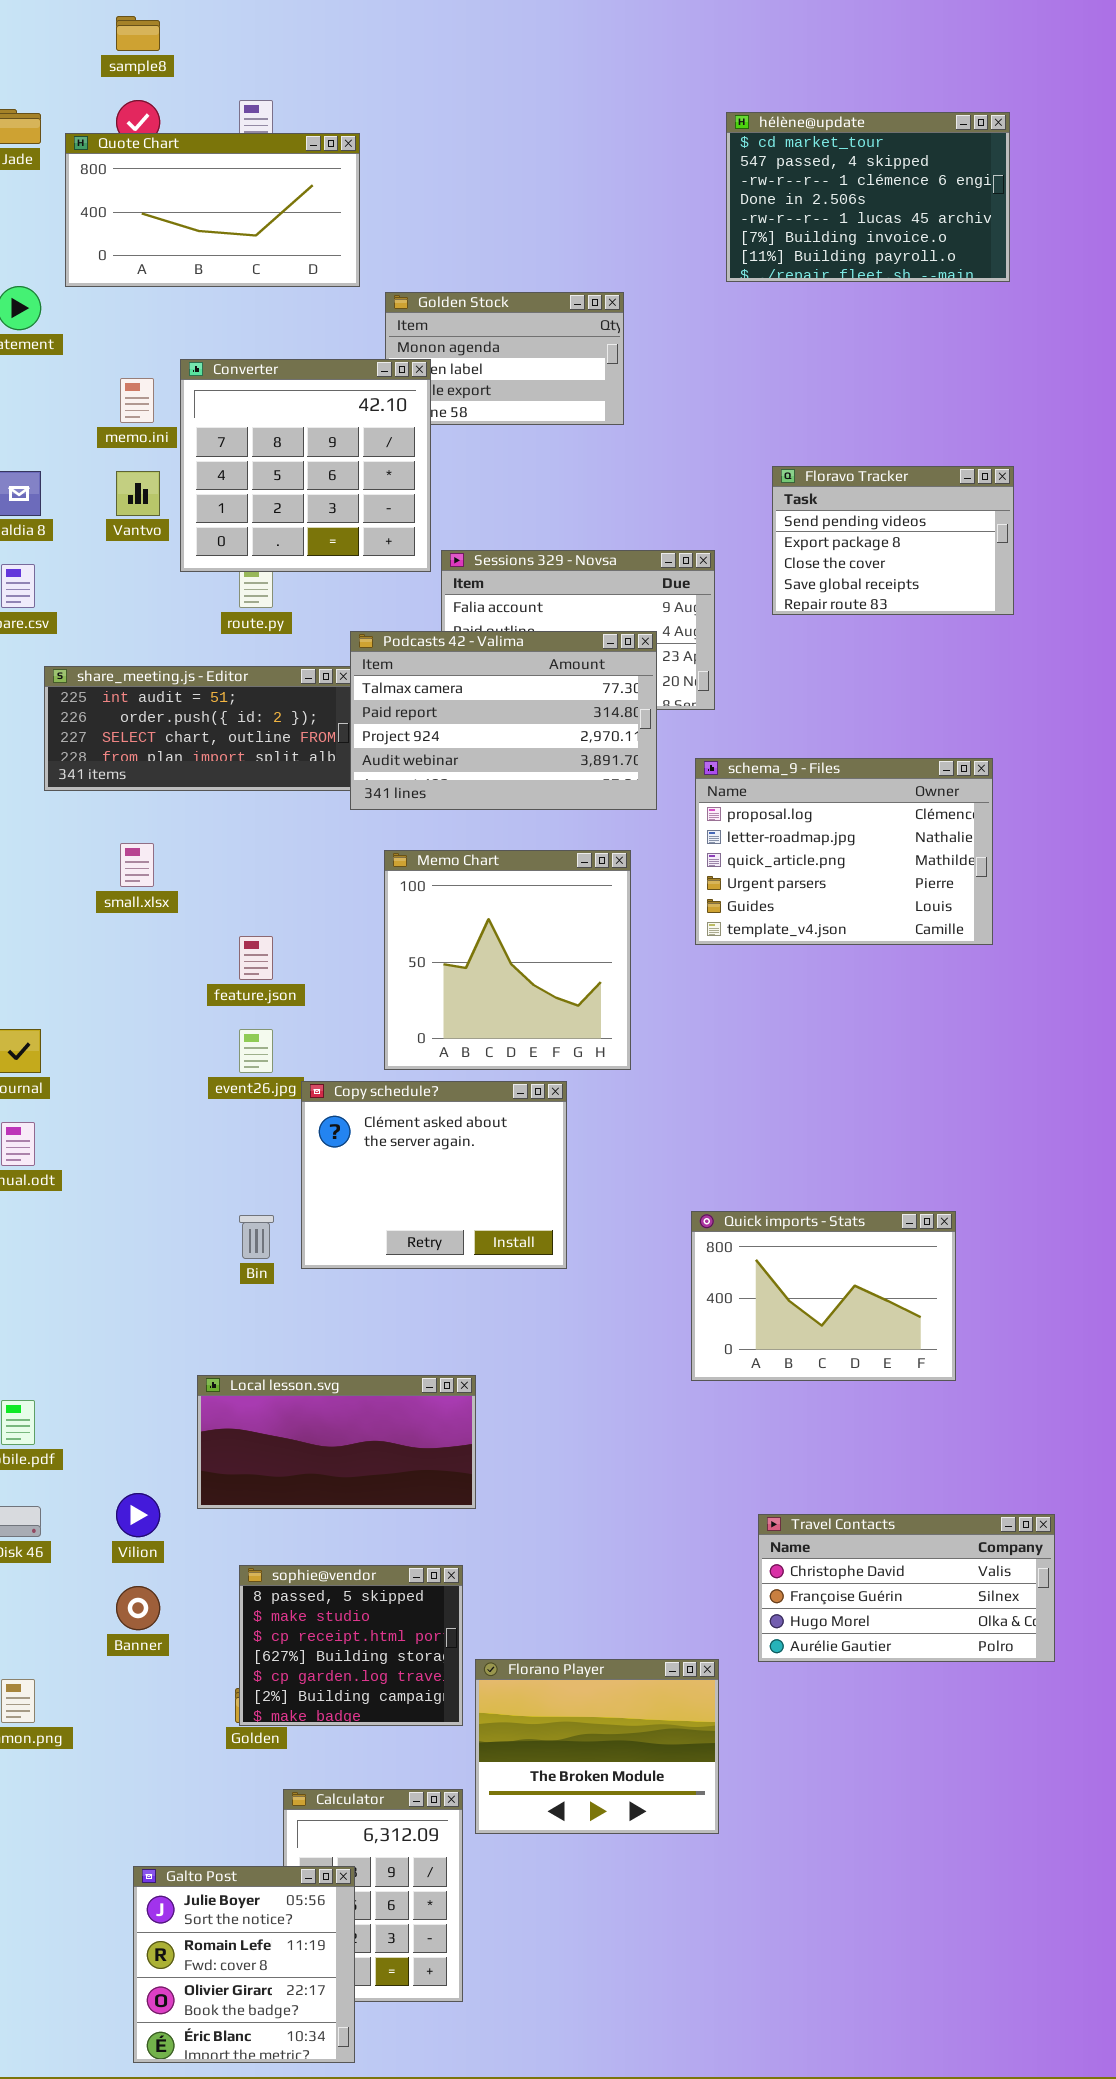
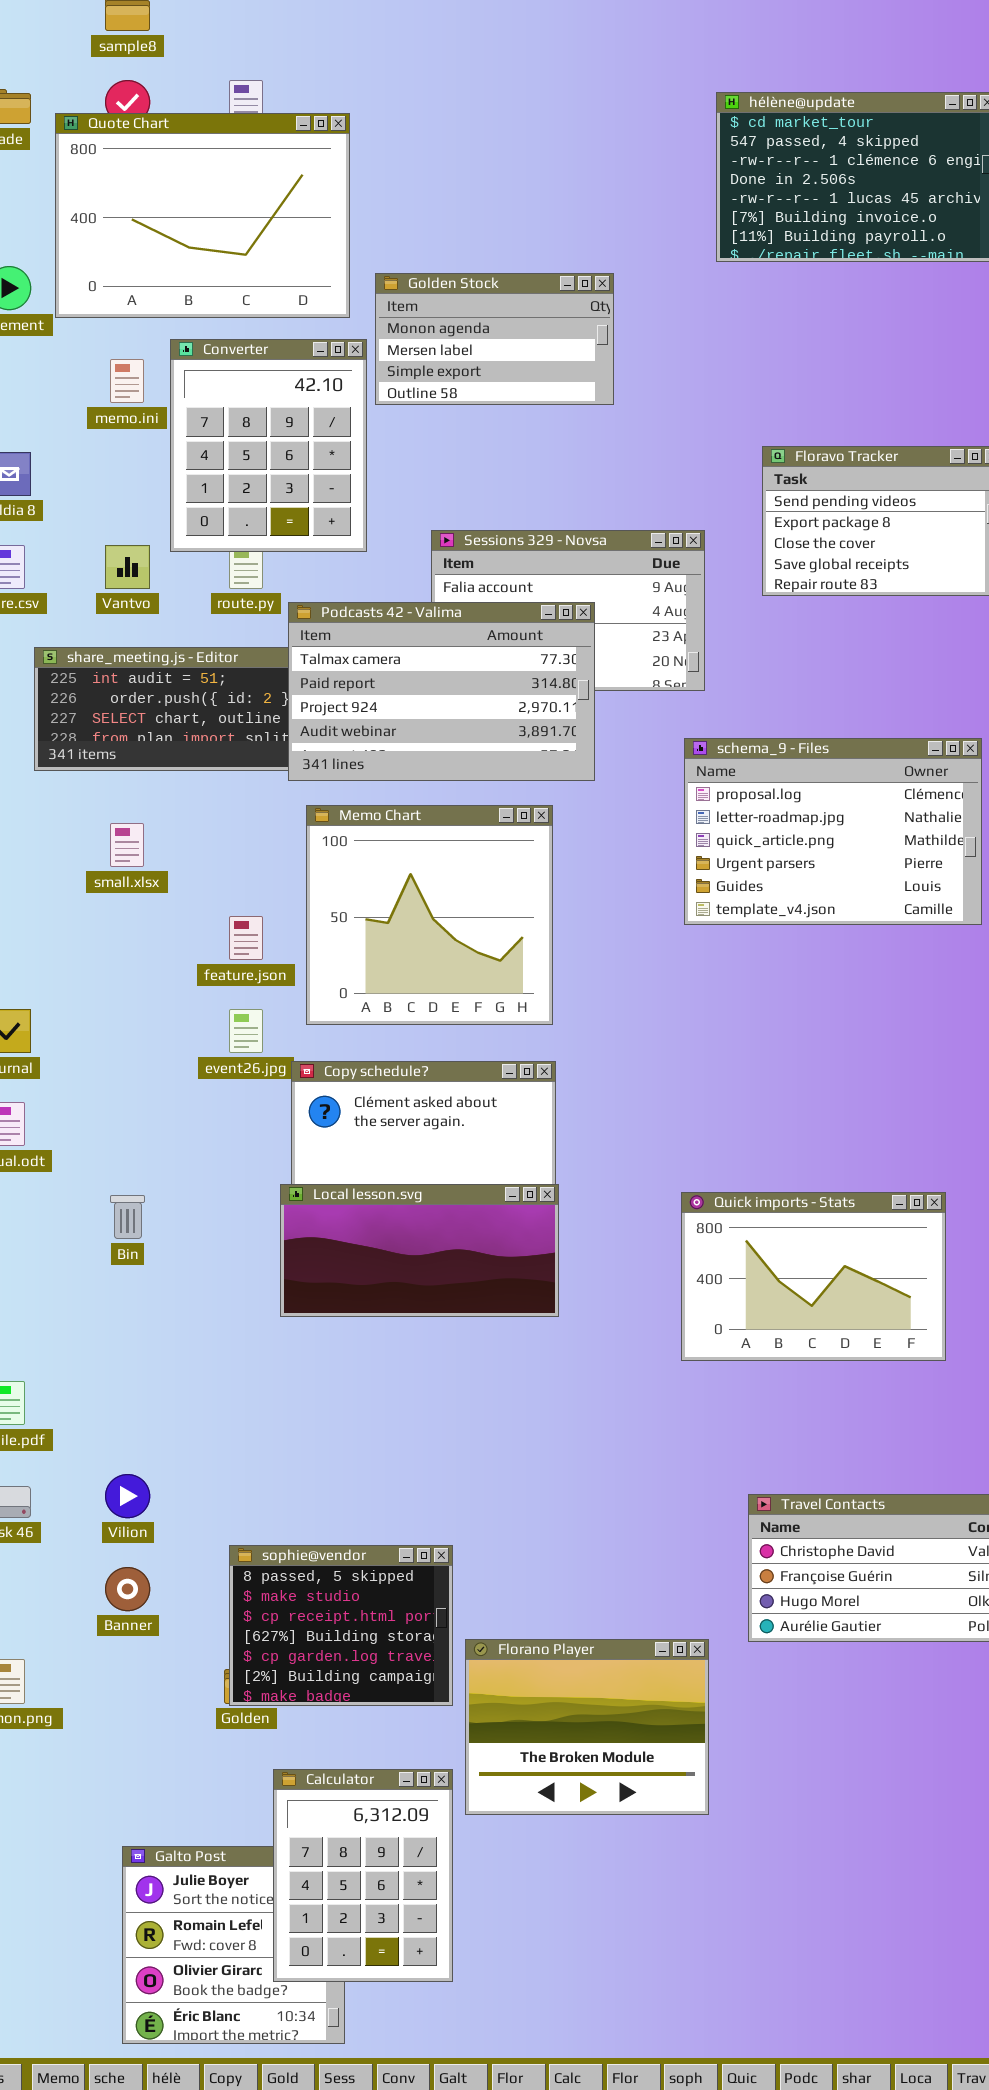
Quote Chart: [65,133,360,287] -> [55,113,350,318], resized
Converter: [180,359,431,572] -> [170,339,367,552], resized
Vantvo: [116,471,160,516] -> [105,545,150,589], moved
Podcasts 42 - Valima: [350,631,657,810] -> [288,602,595,781], moved
Memo Chart: [384,850,631,1070] -> [306,805,553,1025], moved
Bin: [239,1215,274,1259] -> [110,1195,145,1239], moved
Local lesson.svg: [197,1375,476,1509] -> [280,1184,559,1317], moved
Calculator: [283,1789,463,2002] -> [273,1769,453,1982], raised

